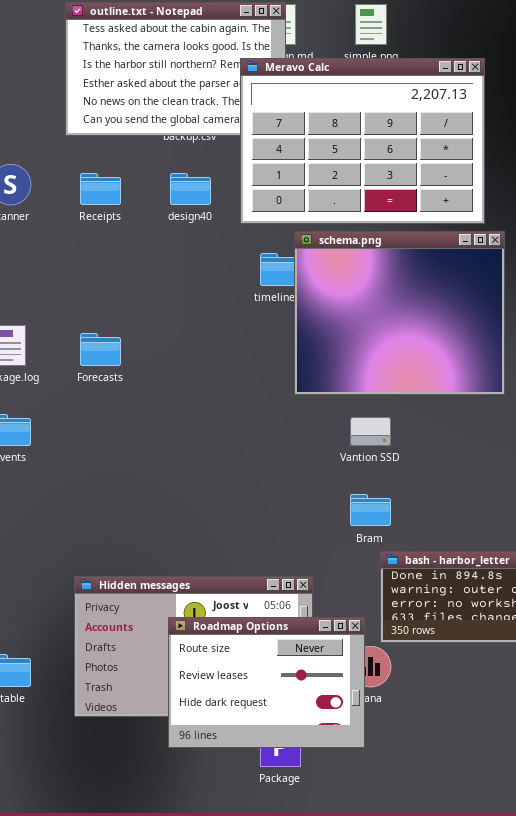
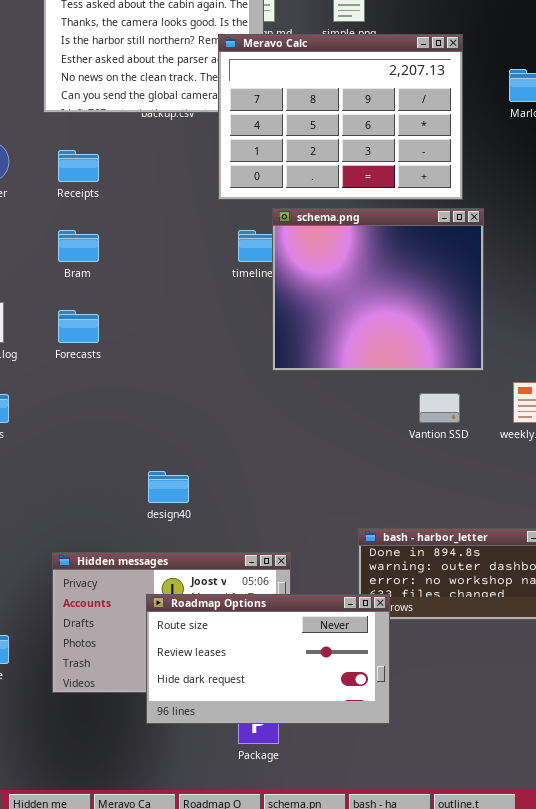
design40: [170,173,211,205] -> [148,471,189,503], moved
Vantion SSD: [350,417,391,446] -> [419,393,460,423], moved
Bram: [350,494,391,526] -> [58,230,99,262], moved
Roadmap Options: [168,617,365,748] -> [146,594,390,724], resized

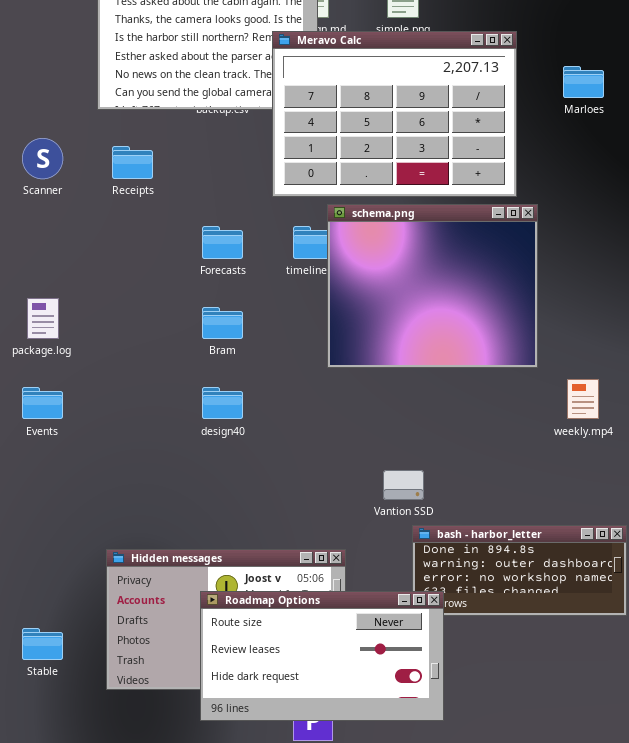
Bram: [58,230,99,262] -> [202,307,243,339], moved
Forecasts: [58,310,99,343] -> [202,226,243,259], moved
Vantion SSD: [419,393,460,423] -> [383,470,424,500], moved
design40: [148,471,189,503] -> [202,387,243,419], moved

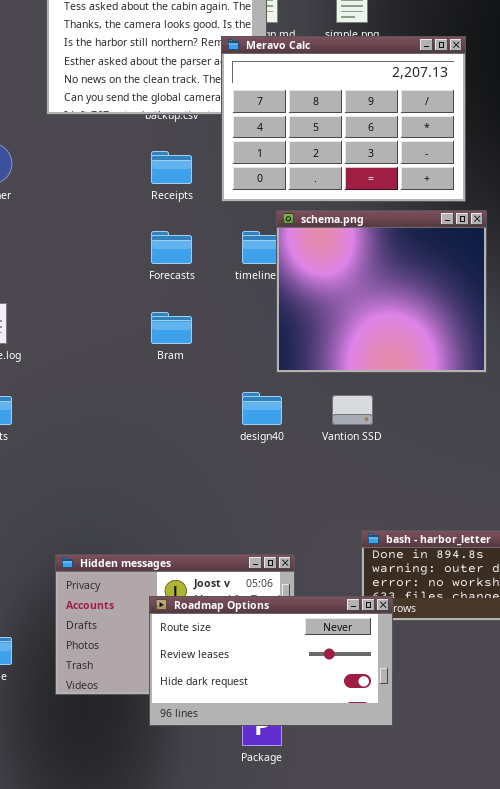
Receipts: [112,146,153,179] -> [151,151,192,184], moved
design40: [202,387,243,419] -> [242,392,282,425], moved
Vantion SSD: [383,470,424,500] -> [332,395,373,425], moved

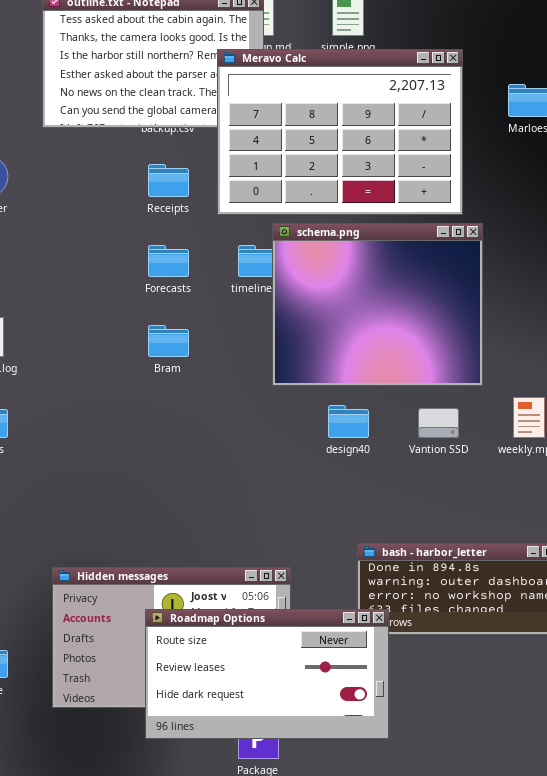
design40: [242,392,282,425] -> [328,405,369,438], moved
Vantion SSD: [332,395,373,425] -> [418,408,459,438], moved

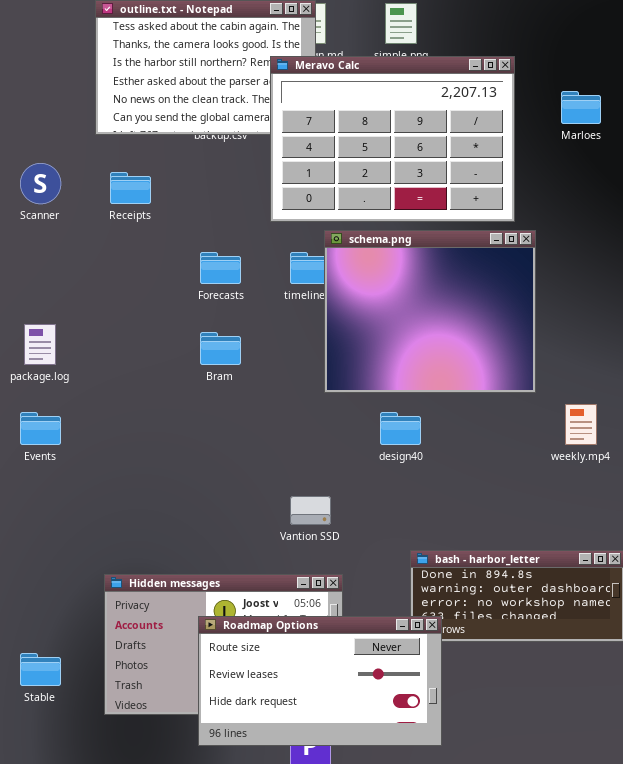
Receipts: [148,164,189,197] -> [110,172,151,204], moved
Vantion SSD: [418,408,459,438] -> [290,496,331,525], moved

